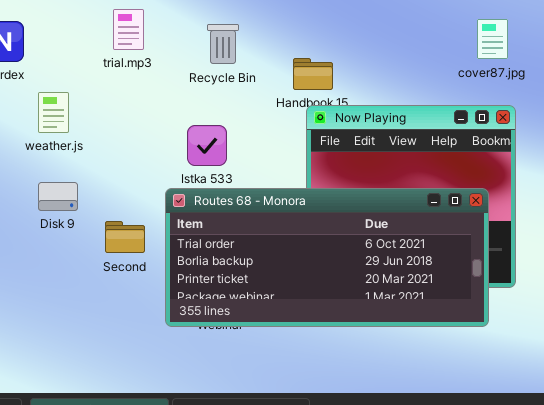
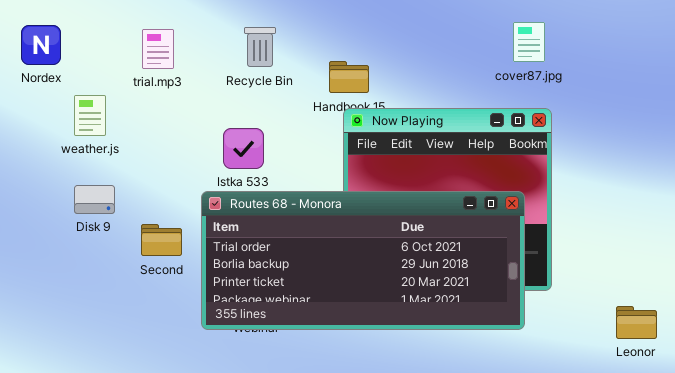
trial.mp3: [113,9,144,50] -> [142,29,174,69], moved

